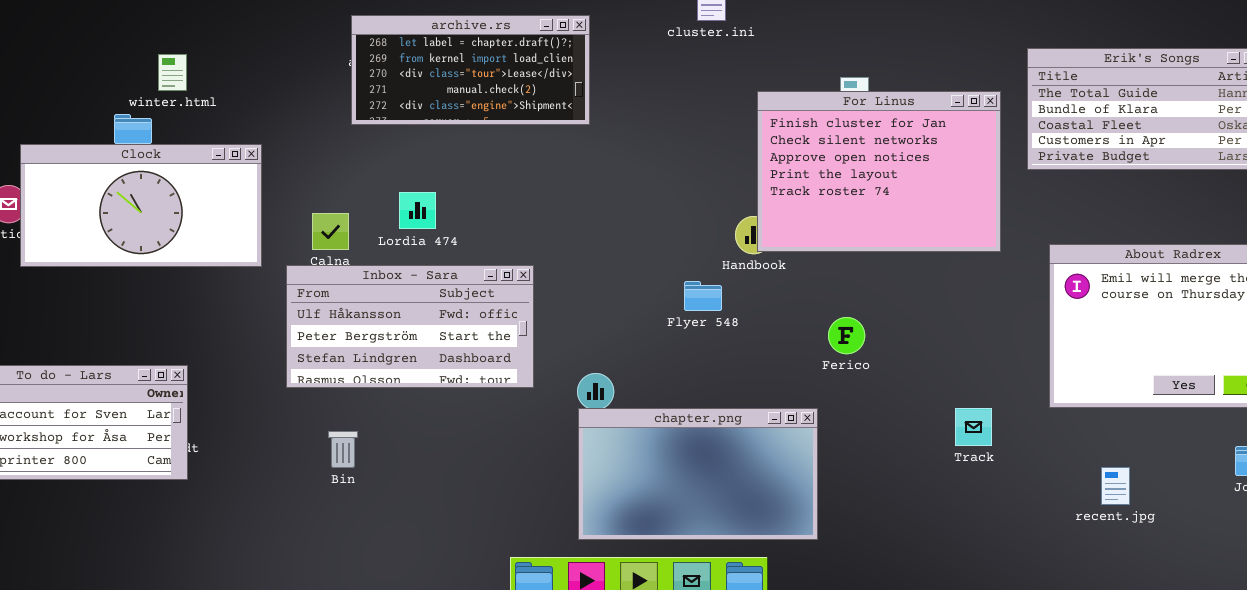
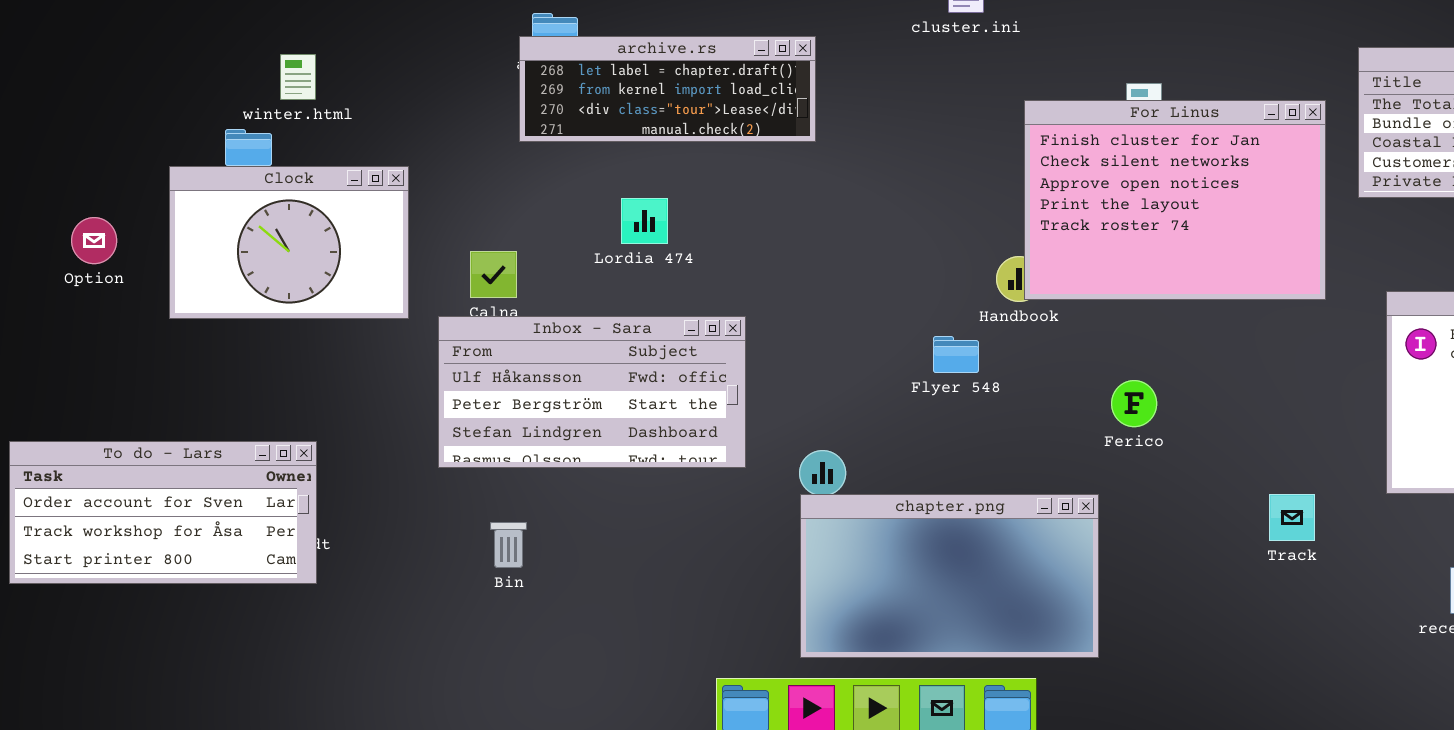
archive.rs: [351,15,590,125] -> [519,36,816,142], resized
Clock: [20,144,262,267] -> [169,166,409,319], resized
Lordia 474: [399,192,436,229] -> [621,198,668,244], moved

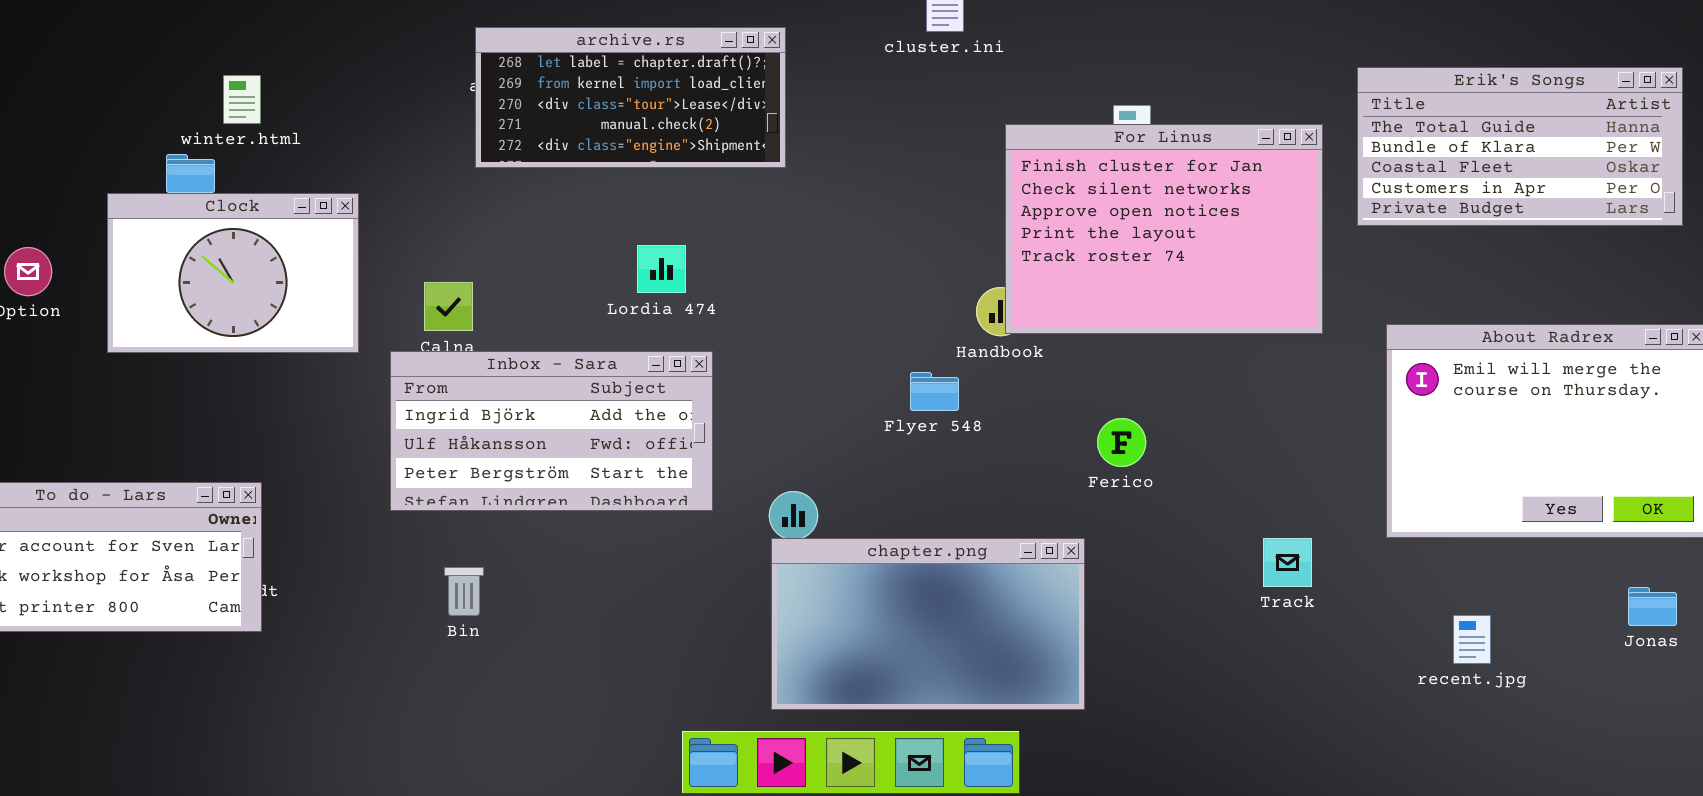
archive.rs: [519,36,816,142] -> [475,27,786,168], resized
Lordia 474: [621,198,668,244] -> [637,245,686,293], moved
Inbox - Sara: [438,316,746,468] -> [390,351,713,511], scrolled up 1 row

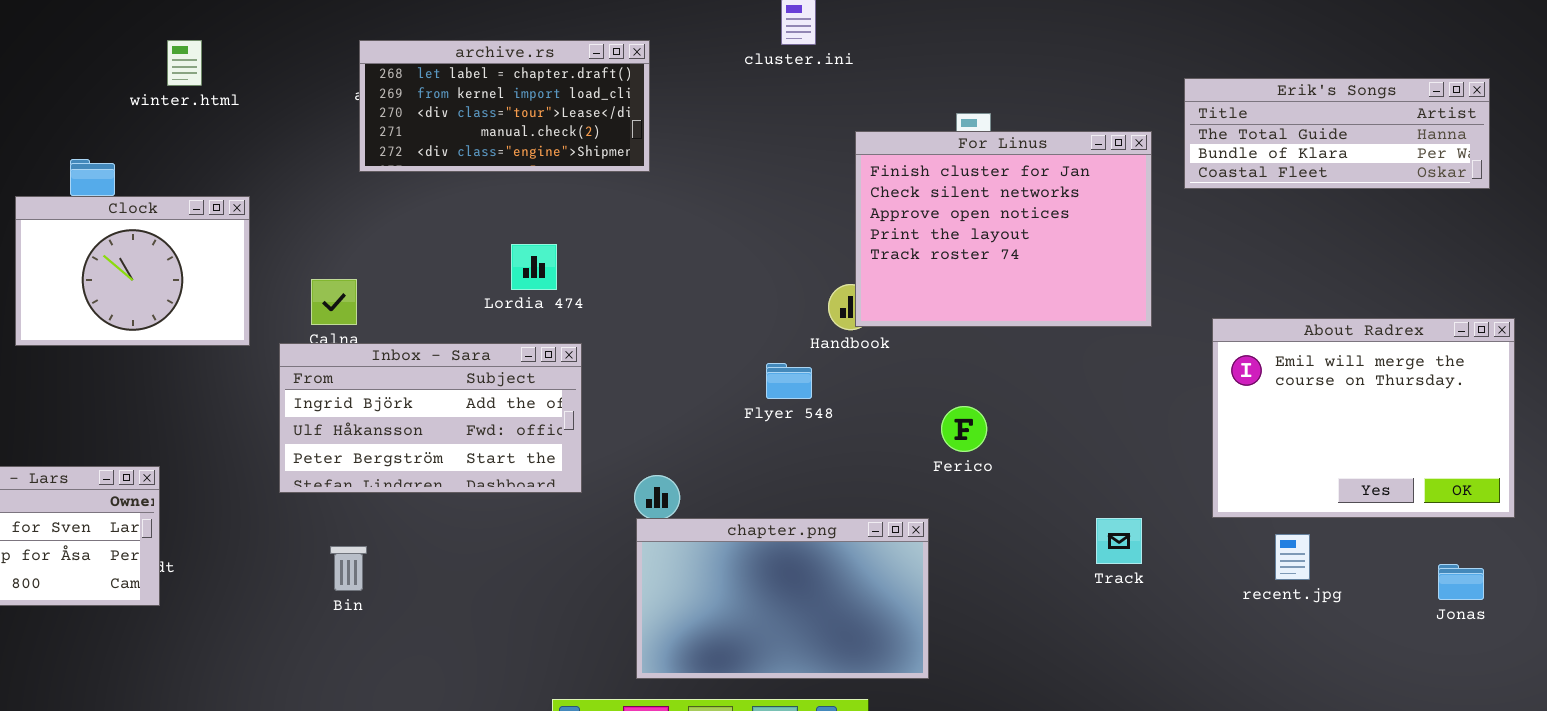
Erik's Songs: [1357,67,1683,226] -> [1184,78,1490,189], resized
winter.html: [223,75,261,124] -> [167,40,202,86], moved
recent.jpg: [1453,615,1491,664] -> [1275,534,1310,580], moved

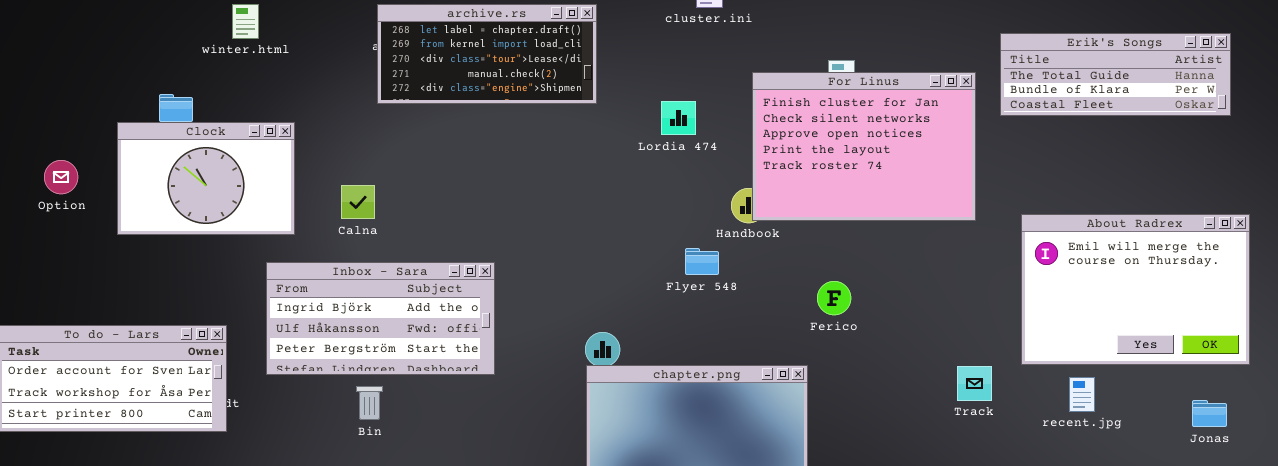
Lordia 474: [511,244,557,290] -> [661,101,696,135], moved
Inbox - Sara: [279,343,582,493] -> [266,262,495,375], moved
Track: [1096,518,1142,564] -> [957,366,992,401], moved

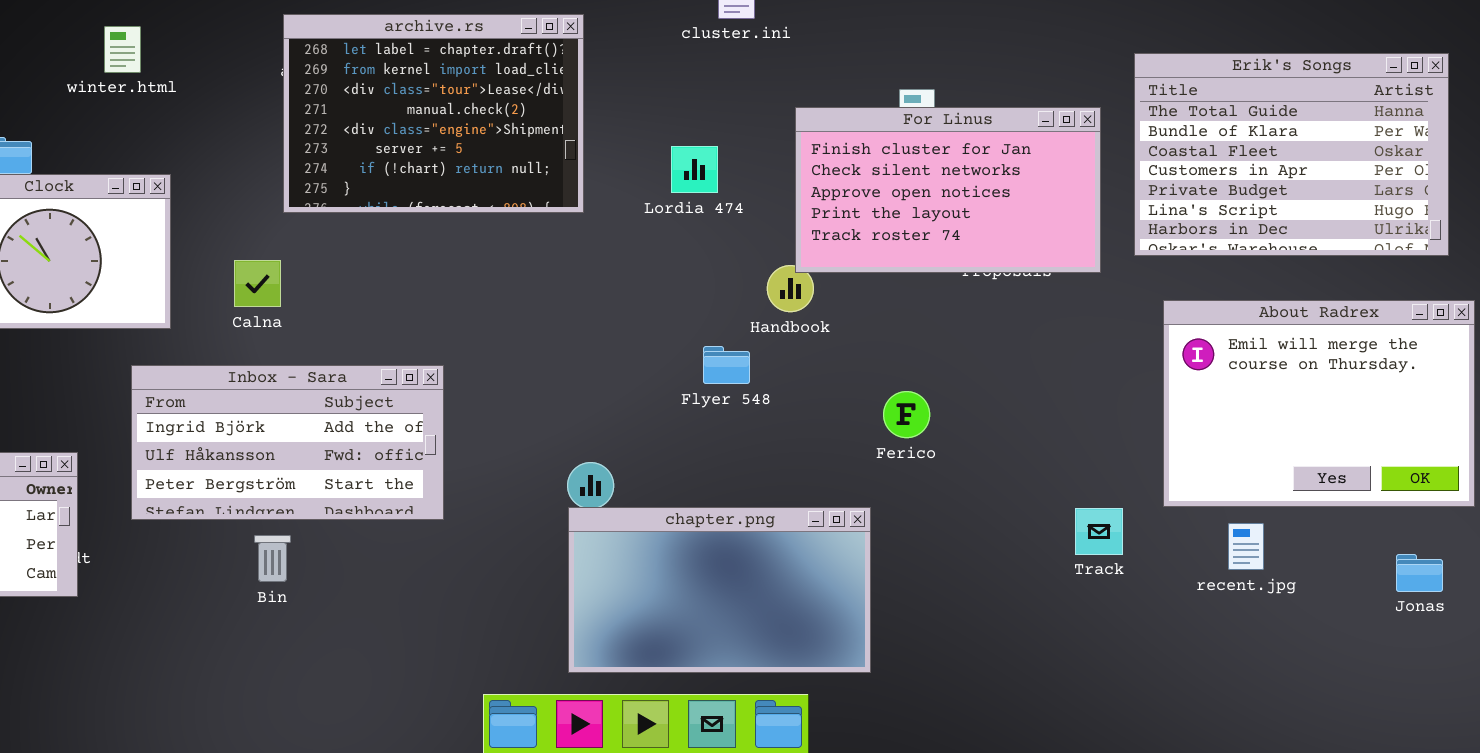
winter.html: [232,4,259,39] -> [104,26,141,73], moved
archive.rs: [377,4,597,104] -> [283,14,584,213], resized
Erik's Songs: [1000,33,1231,116] -> [1134,53,1449,256], resized
For Linus: [752,72,976,221] -> [795,107,1101,273], resized

